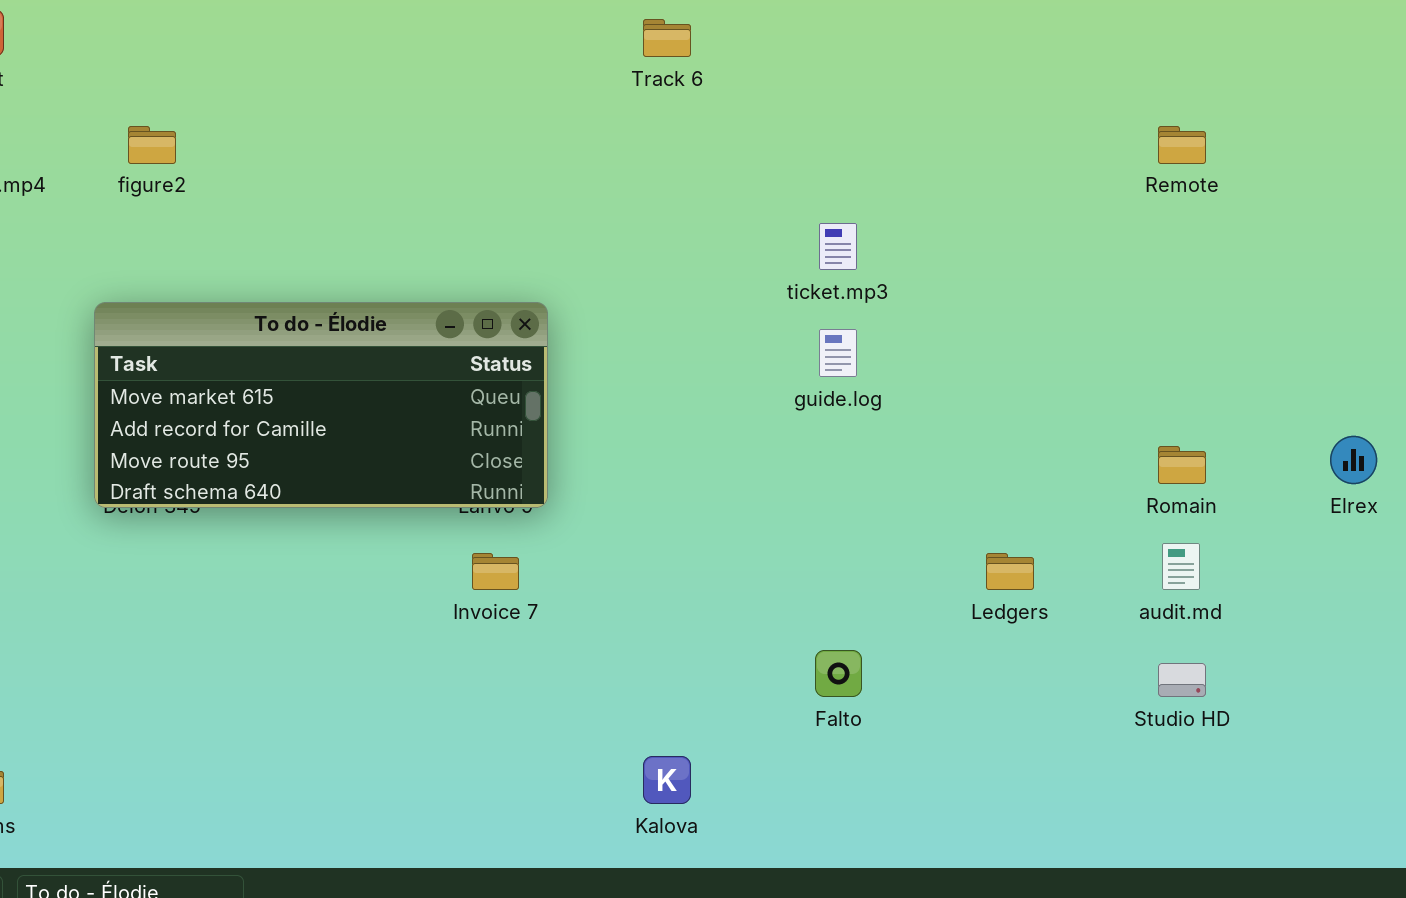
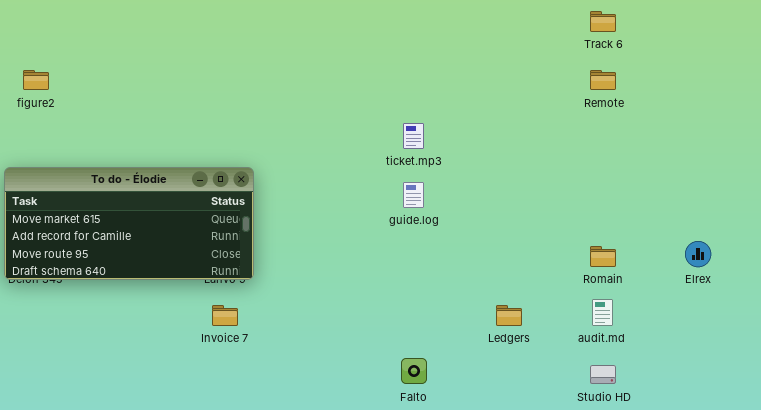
Track 6: [643,19,691,57] -> [590,11,616,32], moved

